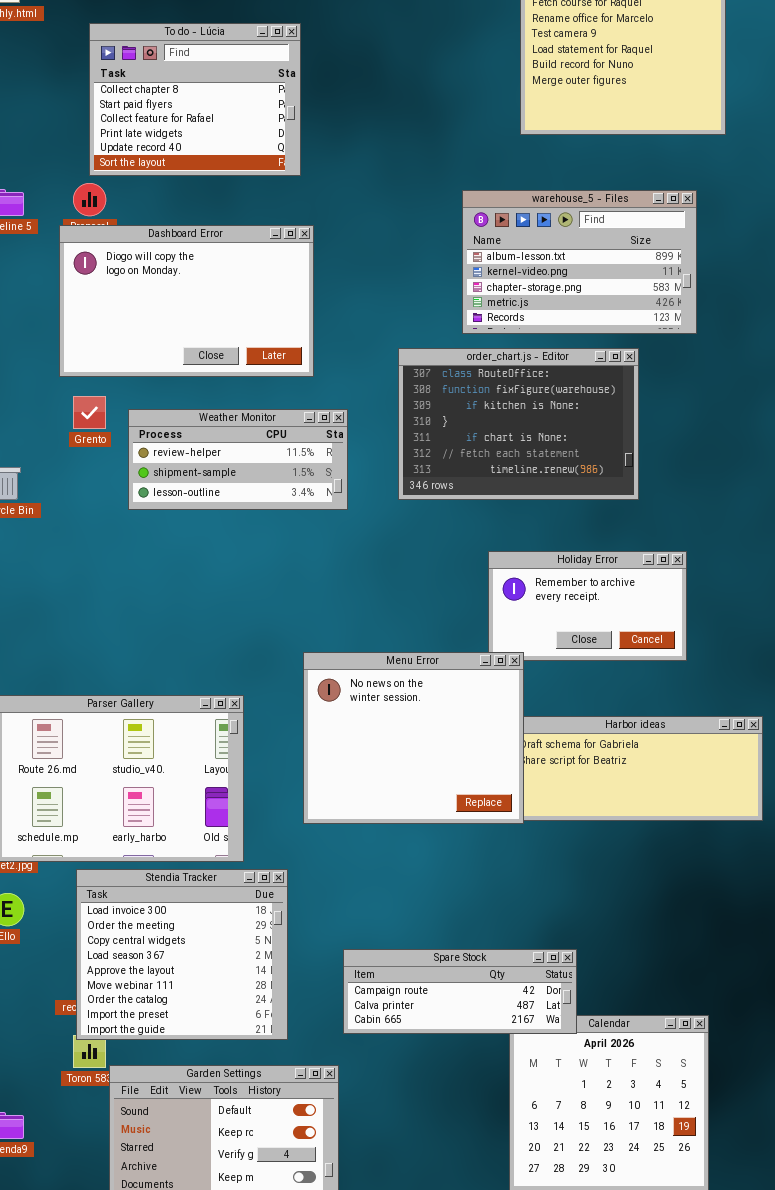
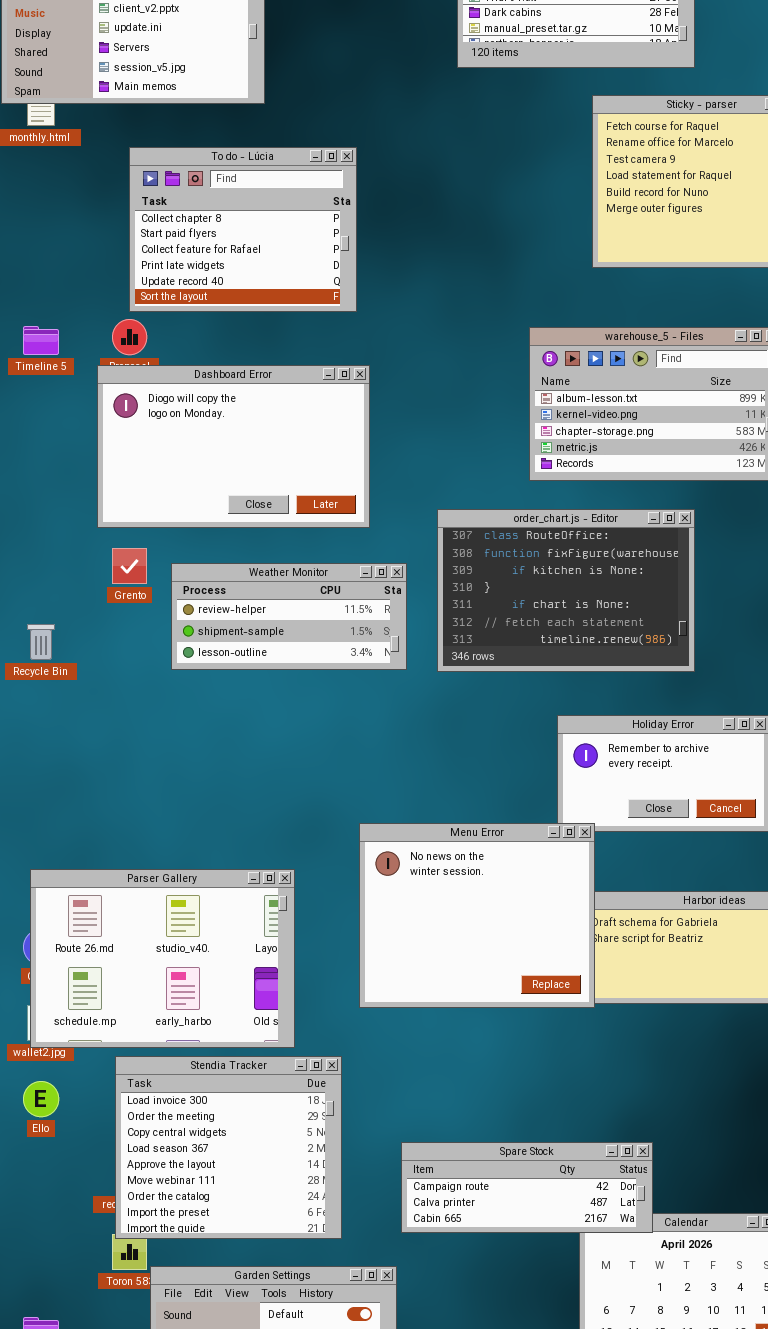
order_chart.js - Editor: [398,348,639,500] -> [437,509,695,672], moved

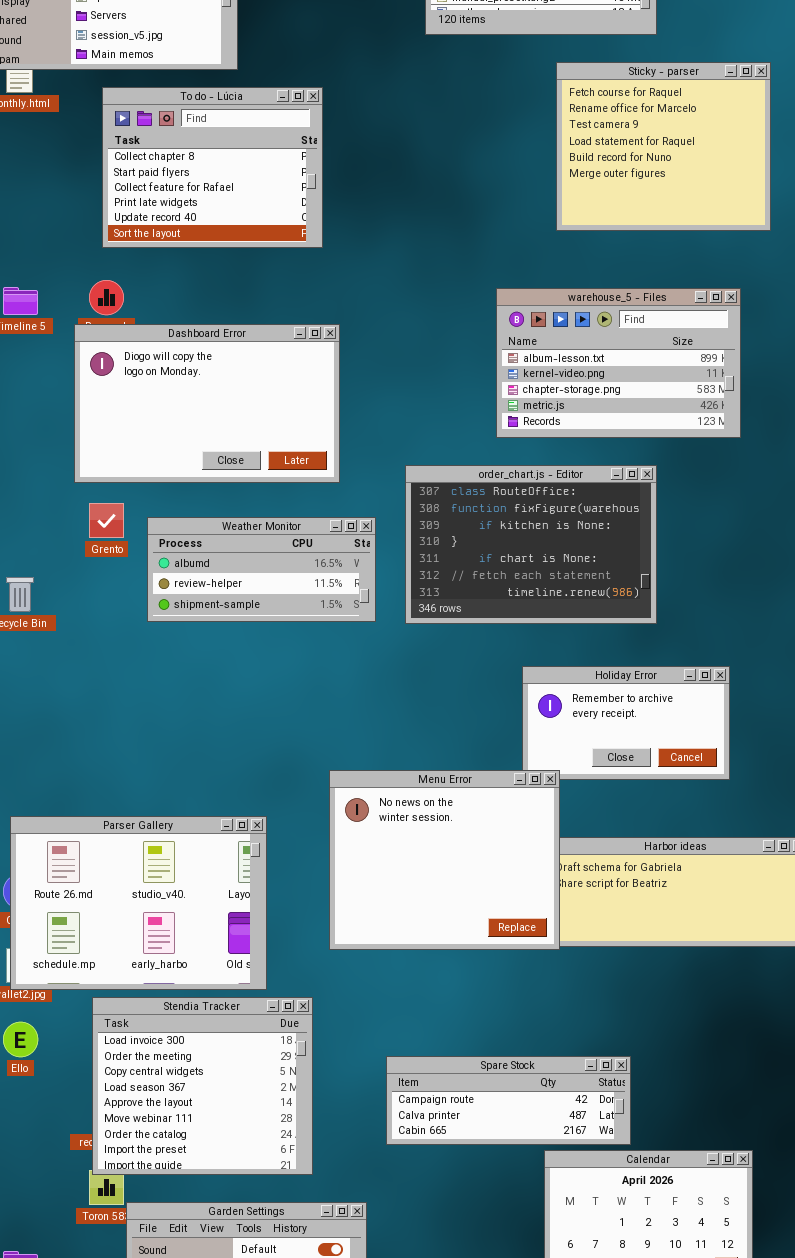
To do - Lúcia: [129,147,357,312] -> [102,87,323,248], moved
Weather Monitor: [171,563,407,670] -> [147,517,376,622], scrolled up 1 row
Spare Stock: [401,1142,653,1233] -> [386,1056,631,1145], moved

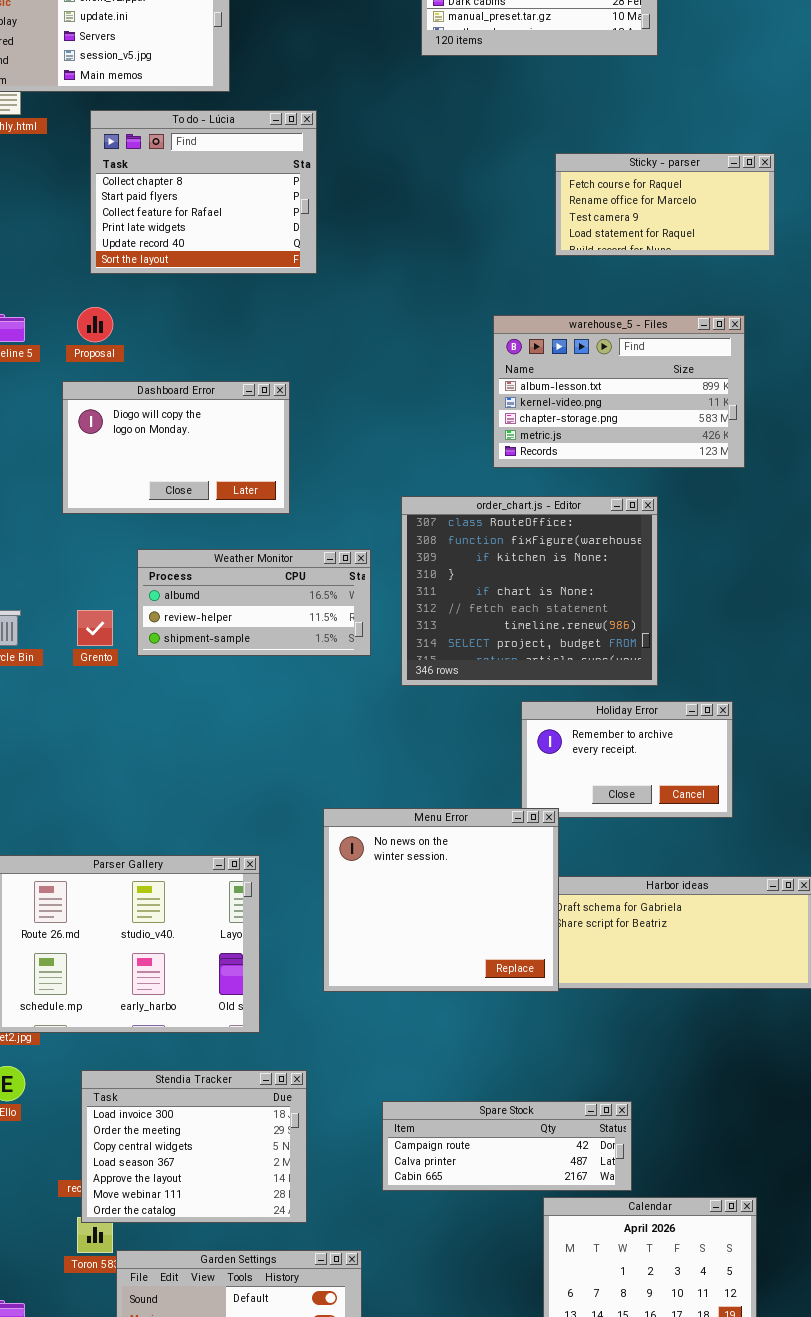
Sticky - parser: [556,62,771,231] -> [555,153,775,256], resized
Dashboard Error: [74,324,340,483] -> [62,381,290,514], resized
order_chart.js - Editor: [405,465,657,624] -> [401,496,658,686], resized
Grento: [89,503,124,538] -> [77,610,113,646], moved
Stendia Tracker: [92,997,313,1175] -> [81,1070,307,1223], resized

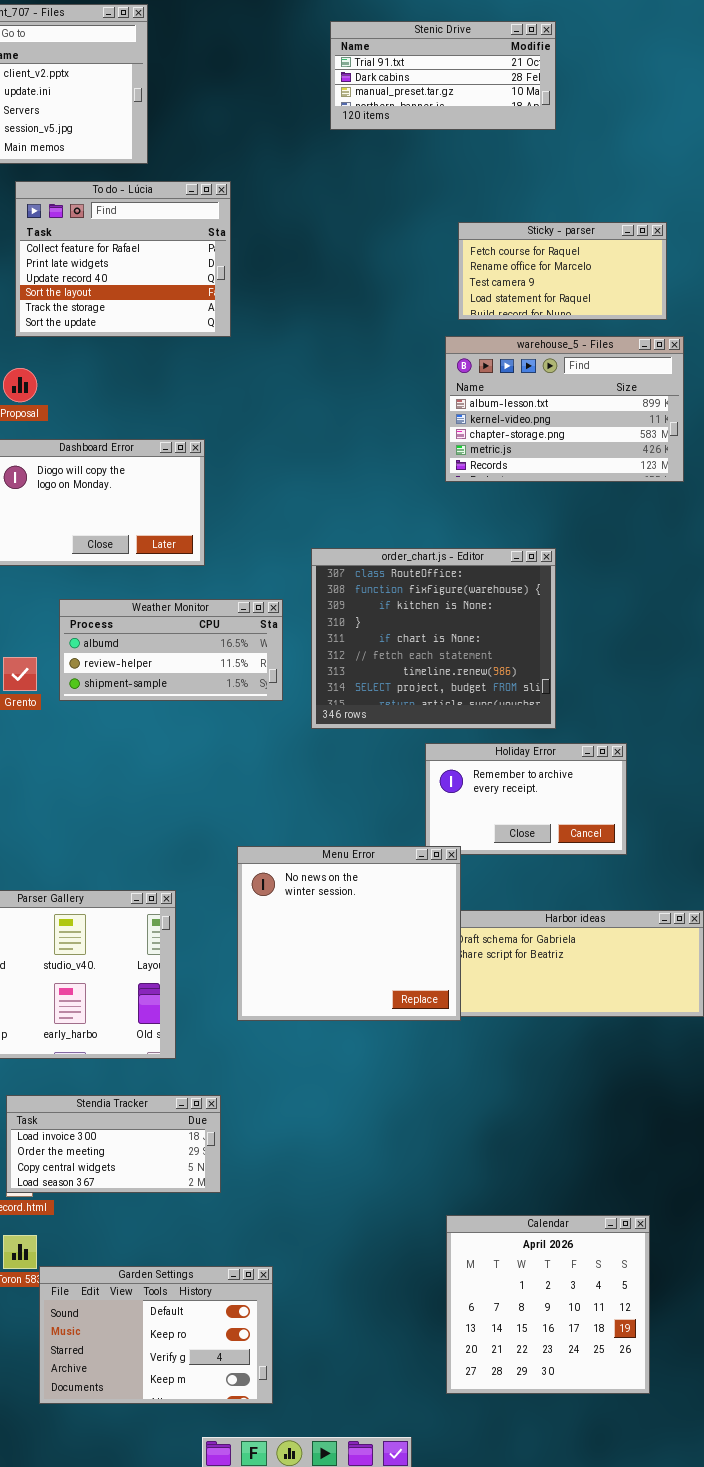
To do - Lúcia: [90,110,317,274] -> [15,181,231,337], scrolled down 2 rows
warehouse_5 - Files: [493,315,745,468] -> [445,336,684,482], moved
Stendia Tracker: [81,1070,307,1223] -> [6,1095,221,1193], resized
Spare Stock: [382,1101,632,1191] -> none, closed

